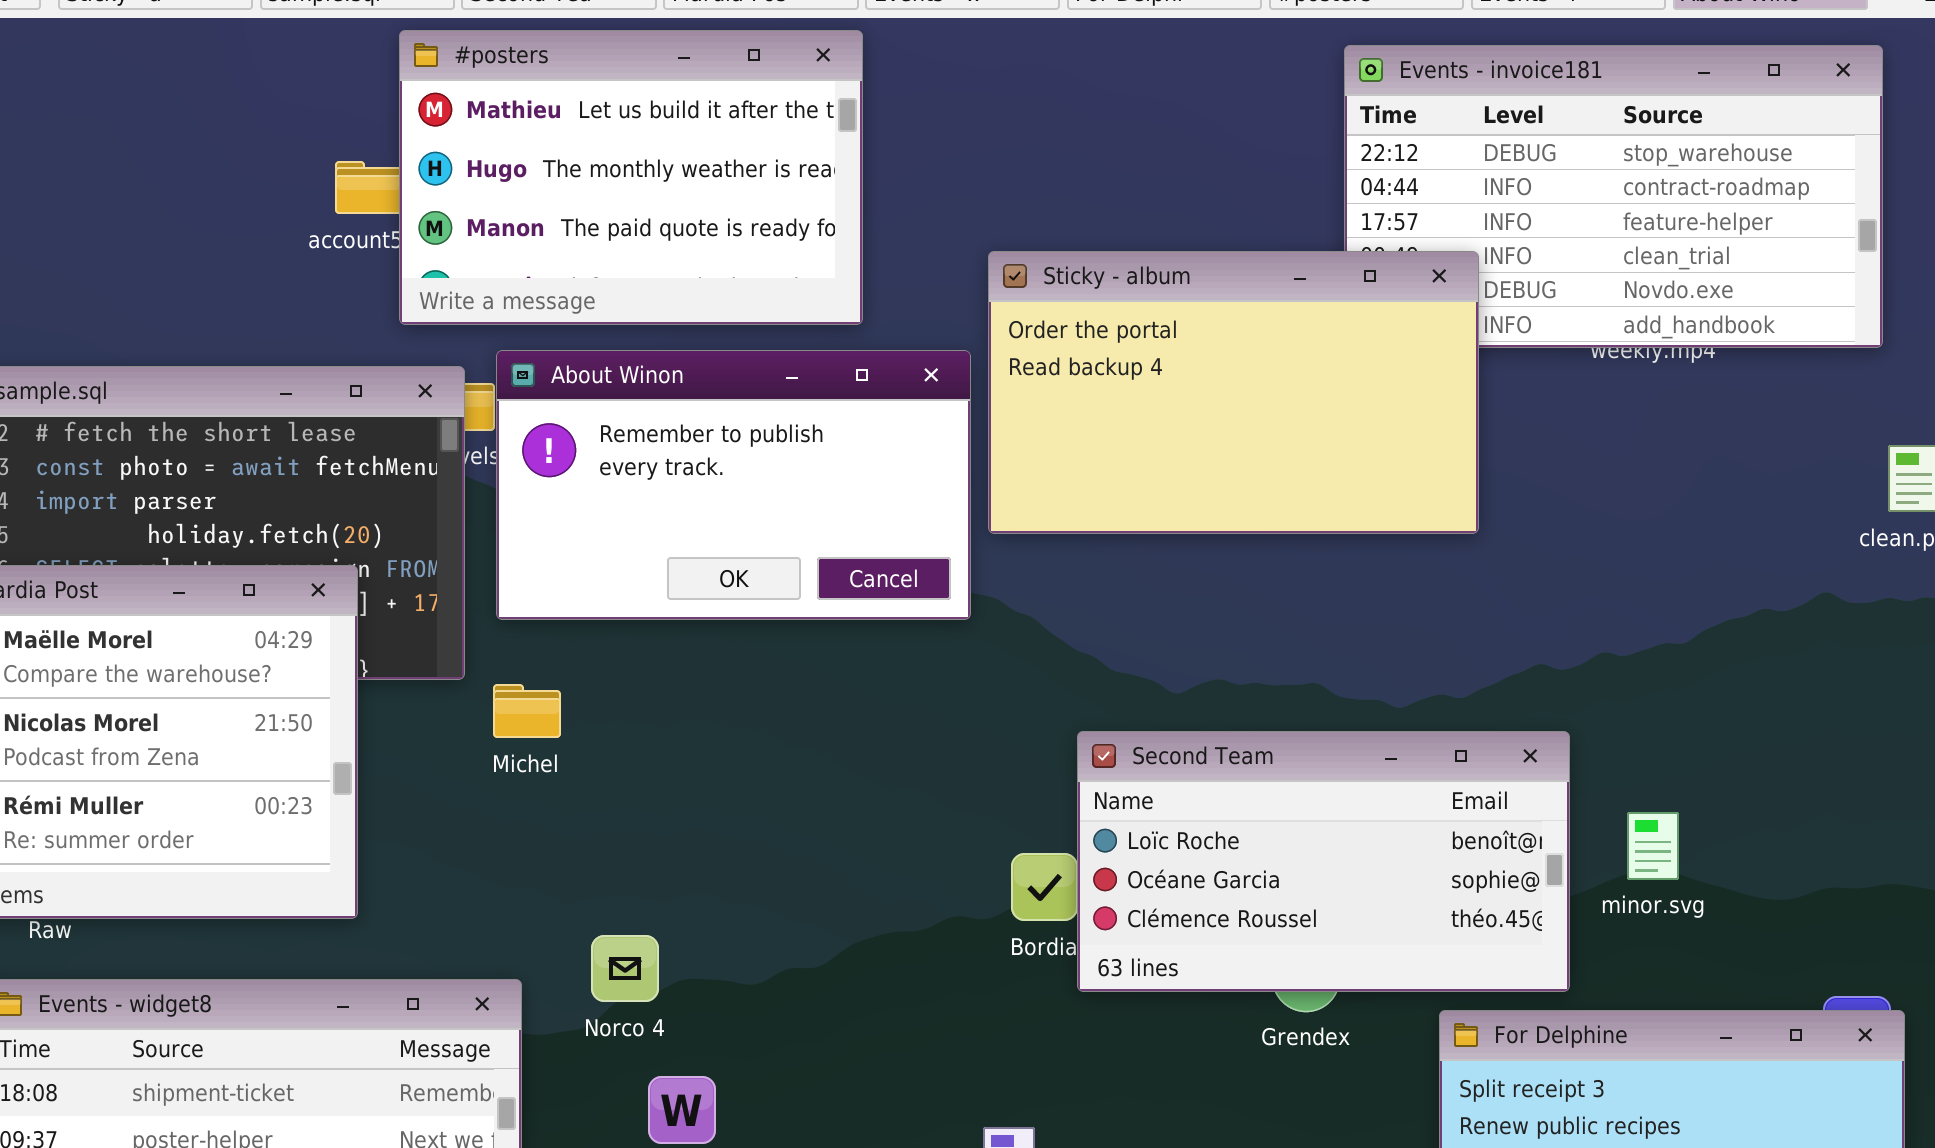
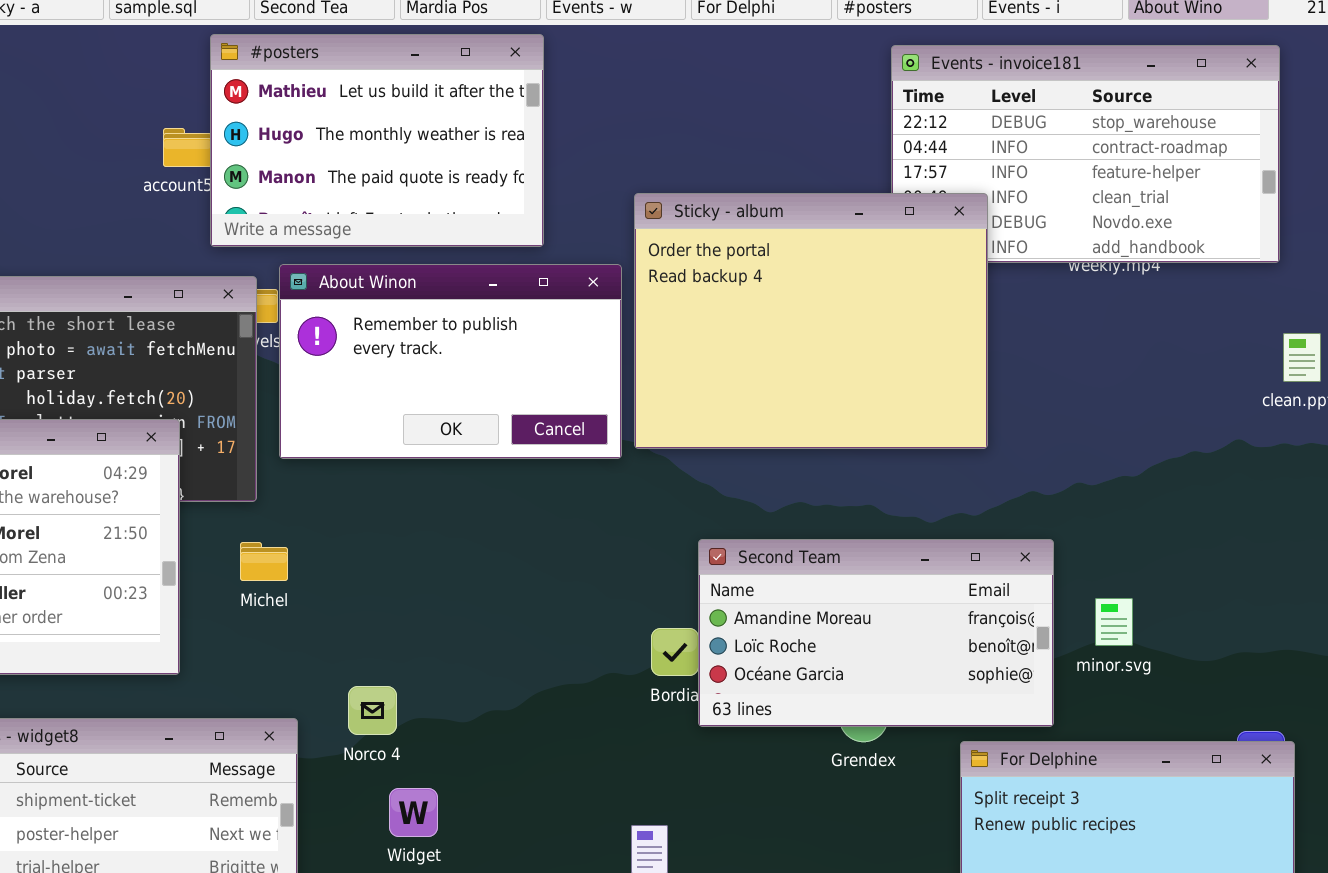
Sticky - album: [988,251,1479,534] -> [634,193,988,449], resized
Michel: [493,684,561,738] -> [240,542,288,581], moved
Second Team: [1077,731,1570,992] -> [698,539,1054,727], scrolled up 1 row

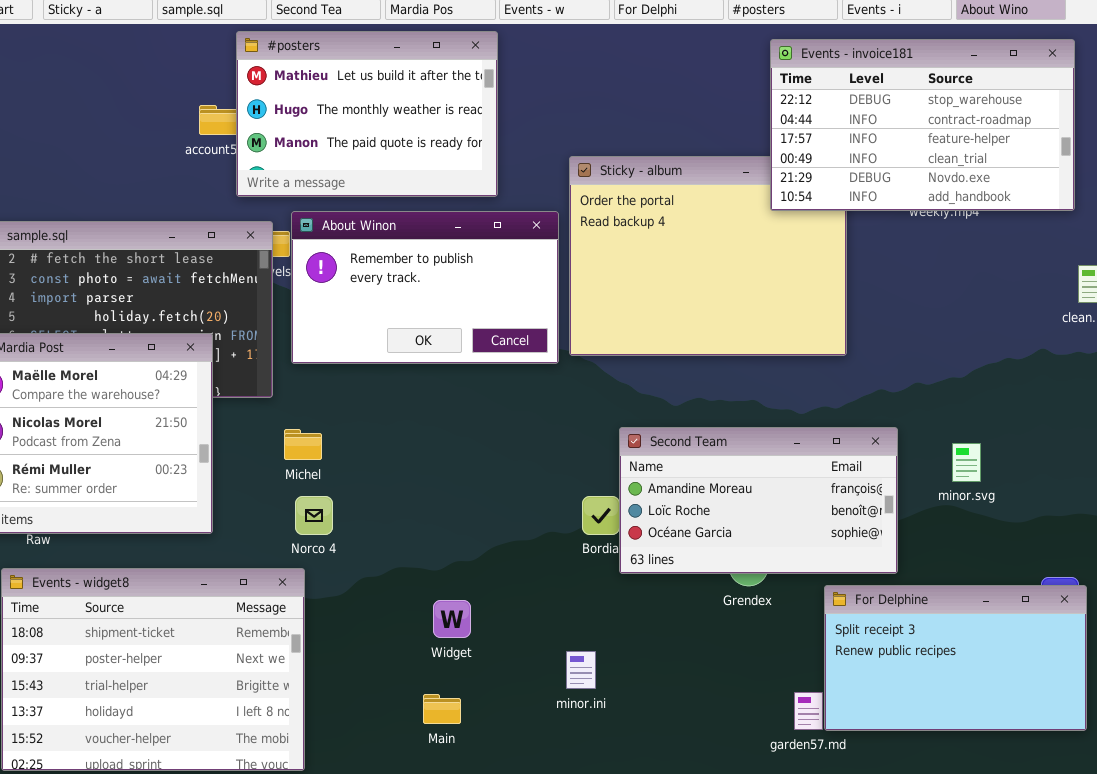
Events - invoice181: [891,45,1280,263] -> [770,39,1075,211], raised
Michel: [240,542,288,581] -> [284,429,322,460], moved
minor.svg: [1095,598,1133,646] -> [952,443,981,482], moved
Norco 4: [348,686,397,735] -> [295,496,333,535], moved
Widget: [389,788,438,837] -> [433,600,471,638], moved

